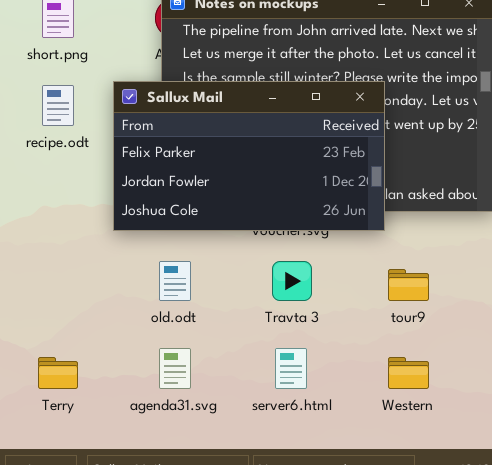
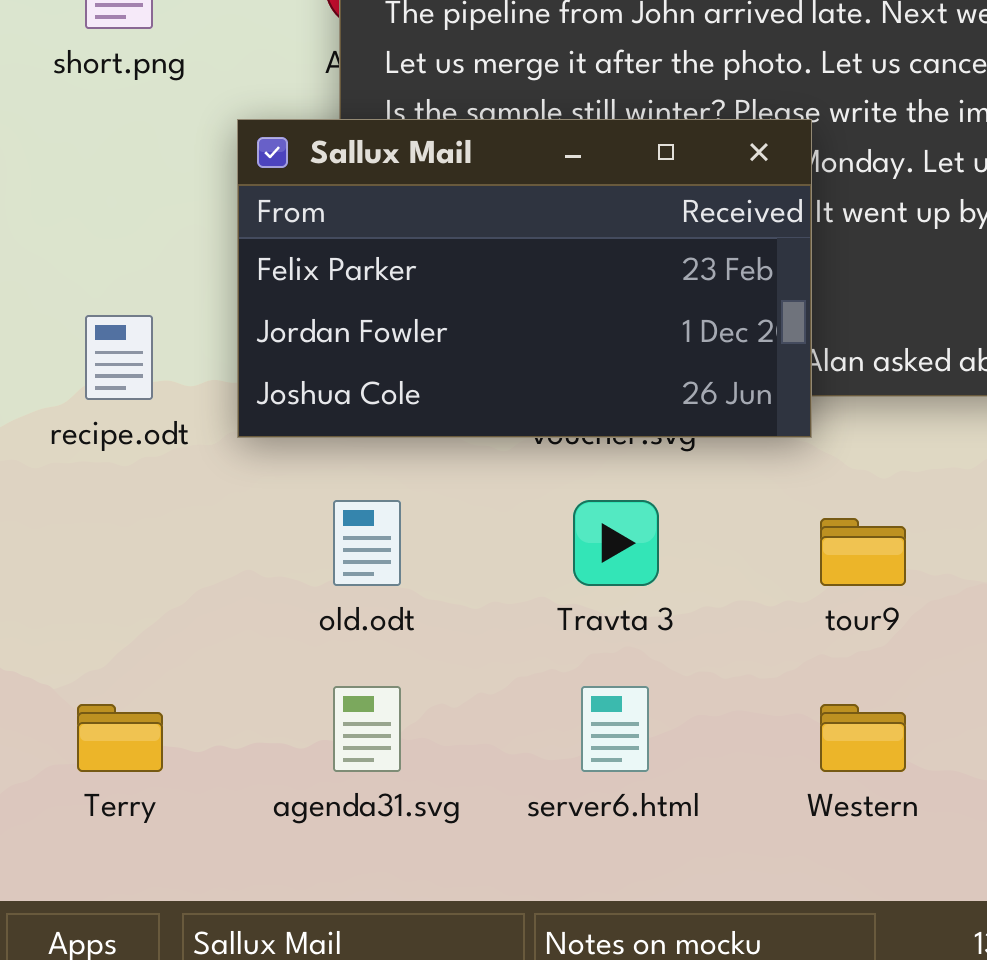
recipe.odt: [42,85,74,126] -> [85,315,153,400], moved

